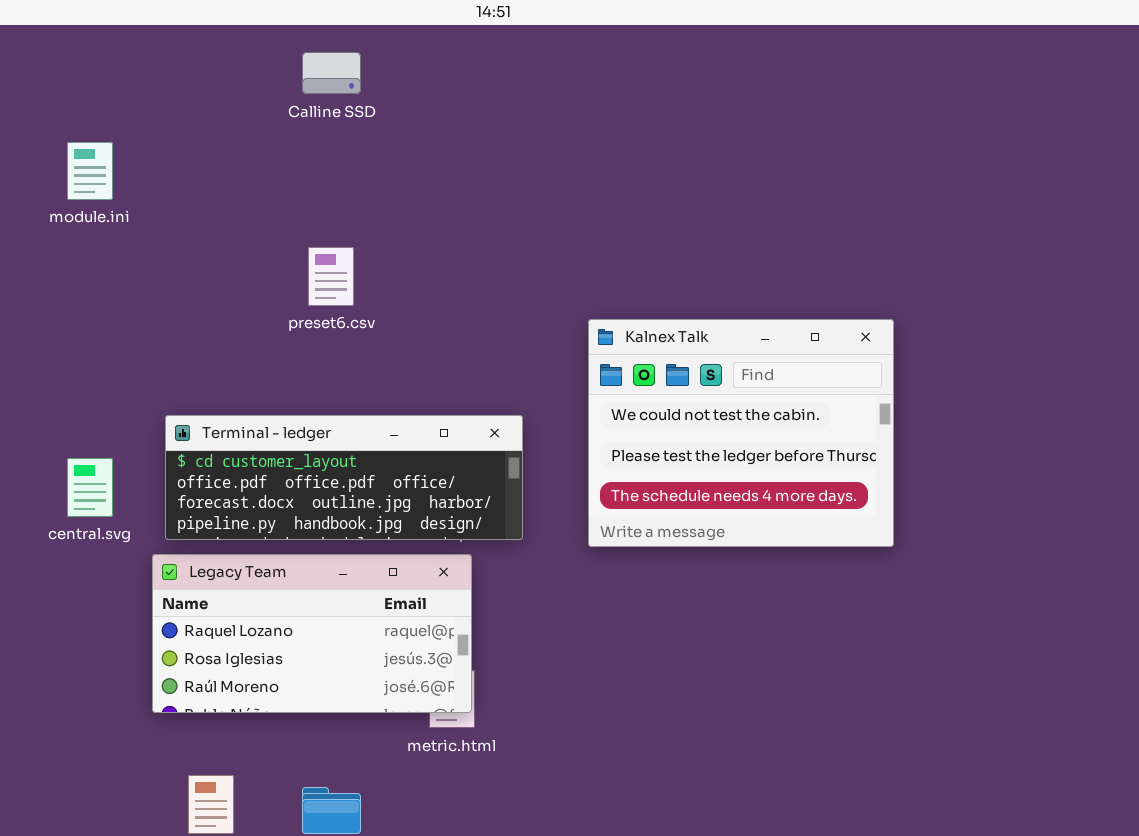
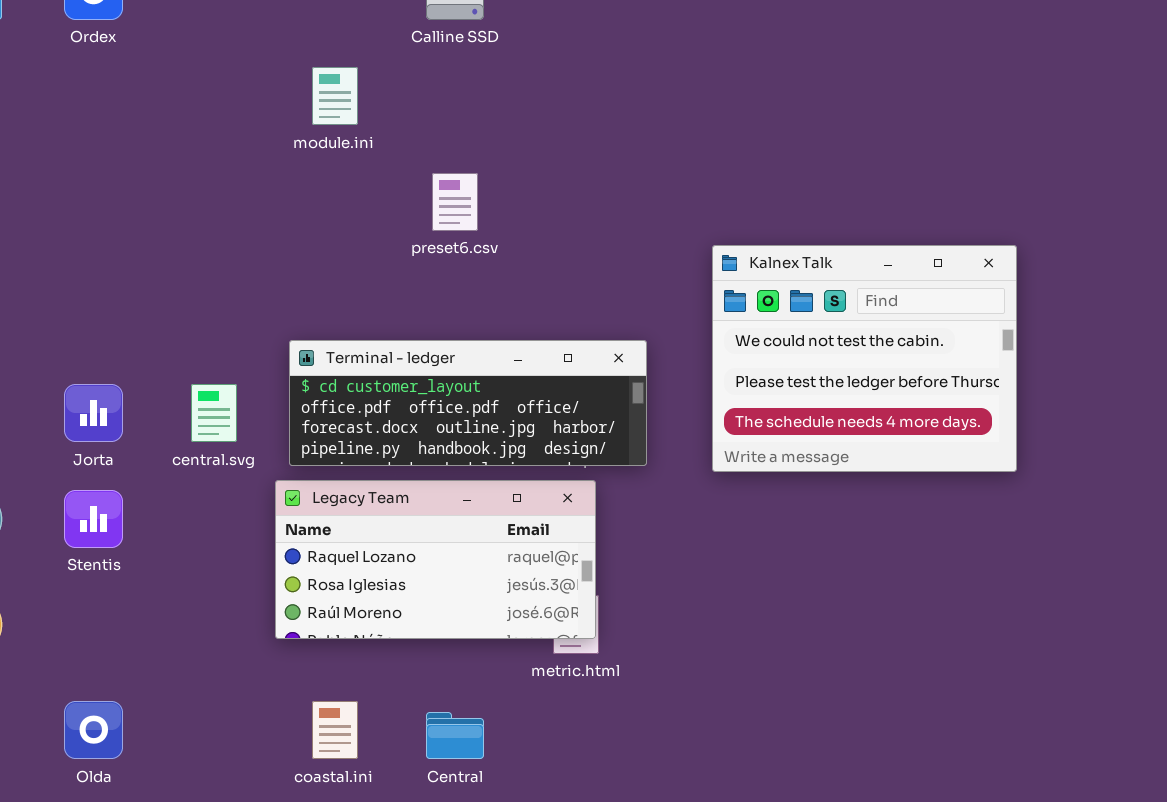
module.ini: [67,142,113,200] -> [312,67,358,125], moved

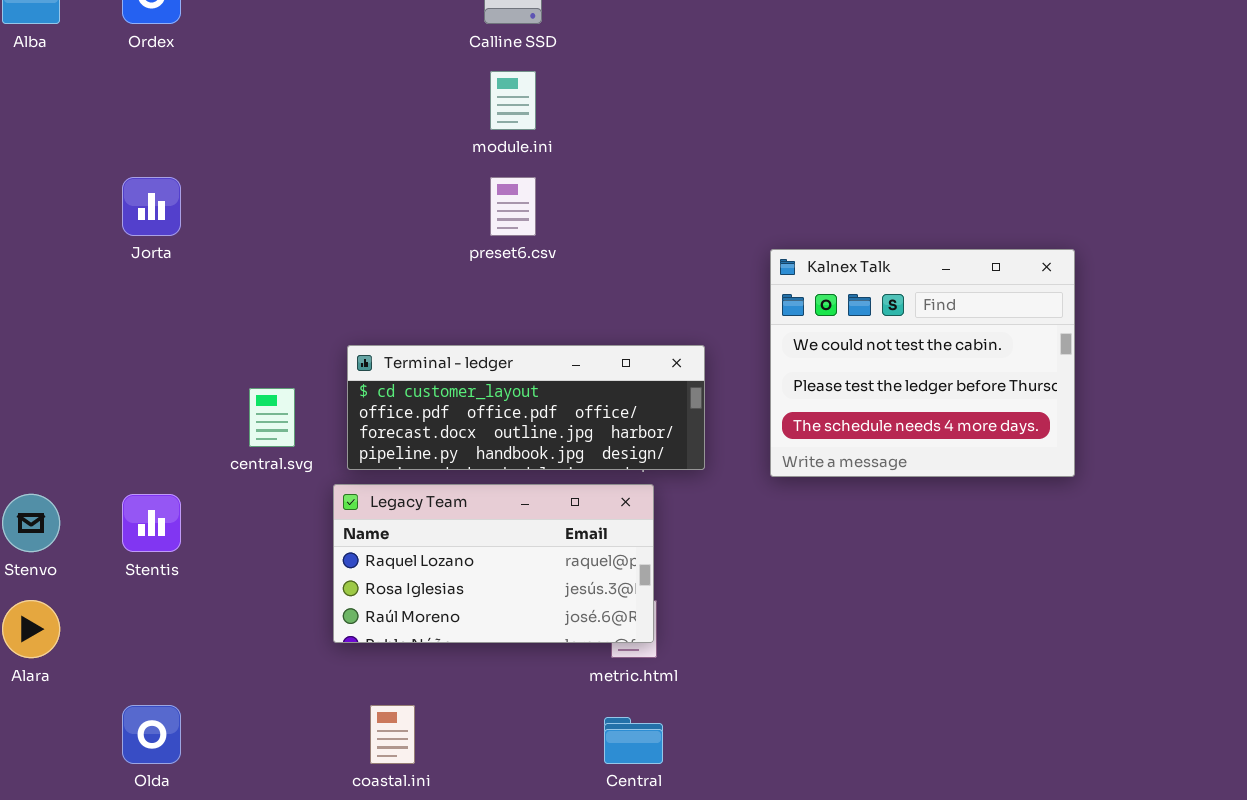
module.ini: [312,67,358,125] -> [490,71,536,130], moved
Jorta: [64,384,123,442] -> [122,177,181,236], moved
Central: [426,712,484,759] -> [604,717,663,764], moved

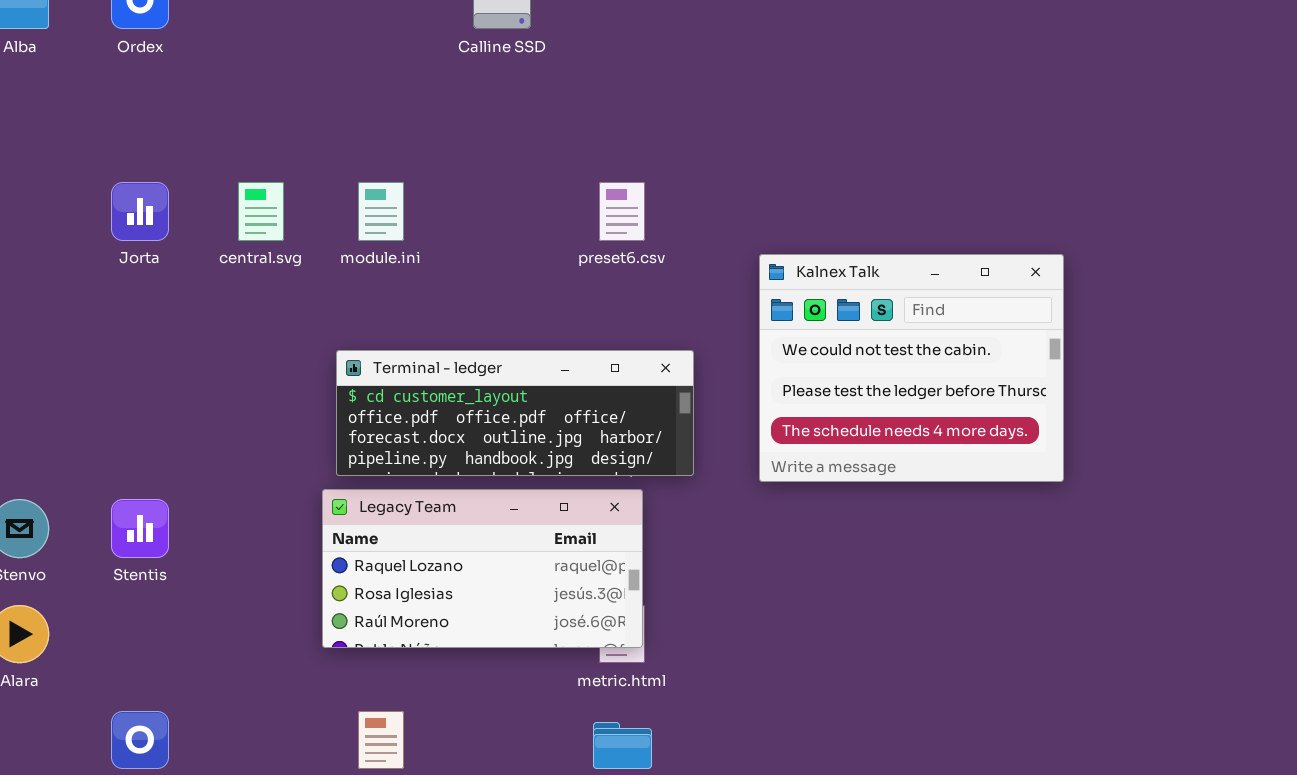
module.ini: [490,71,536,130] -> [358,182,404,241], moved
preset6.csv: [490,177,536,236] -> [599,182,645,241], moved
central.svg: [249,388,295,447] -> [238,182,284,241], moved

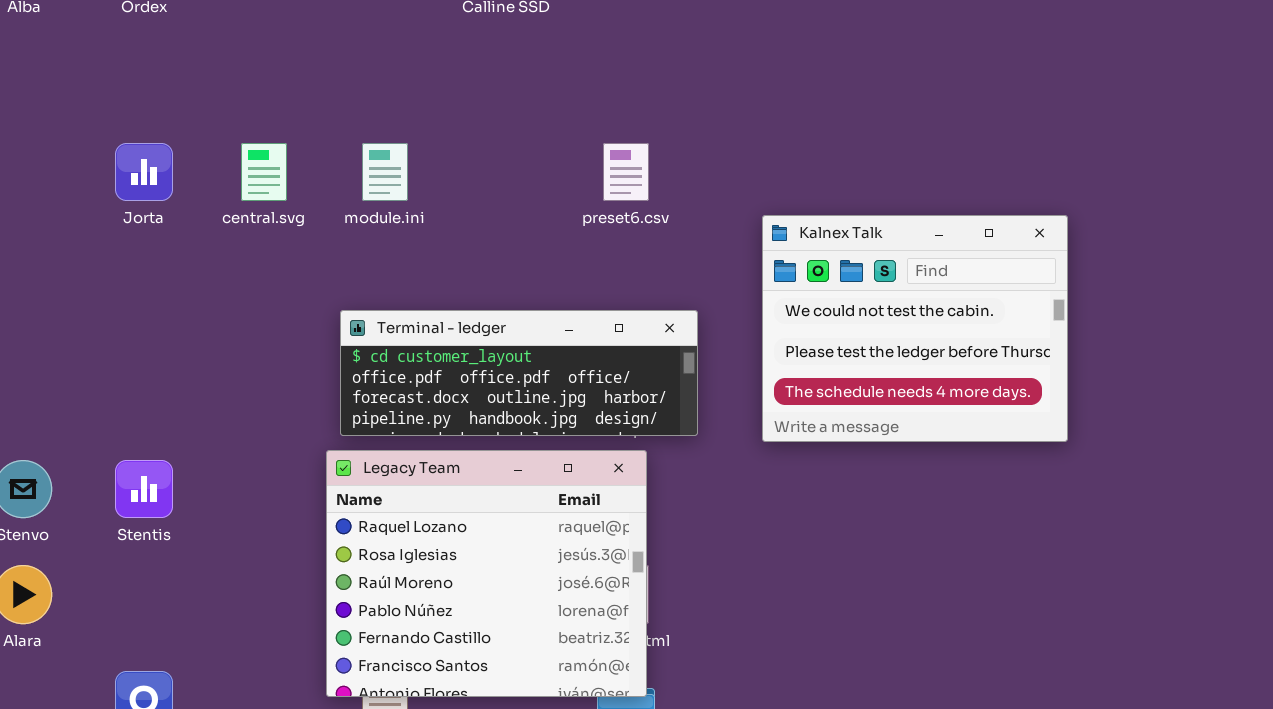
Legacy Team: [322,489,643,648] -> [326,450,647,697], resized

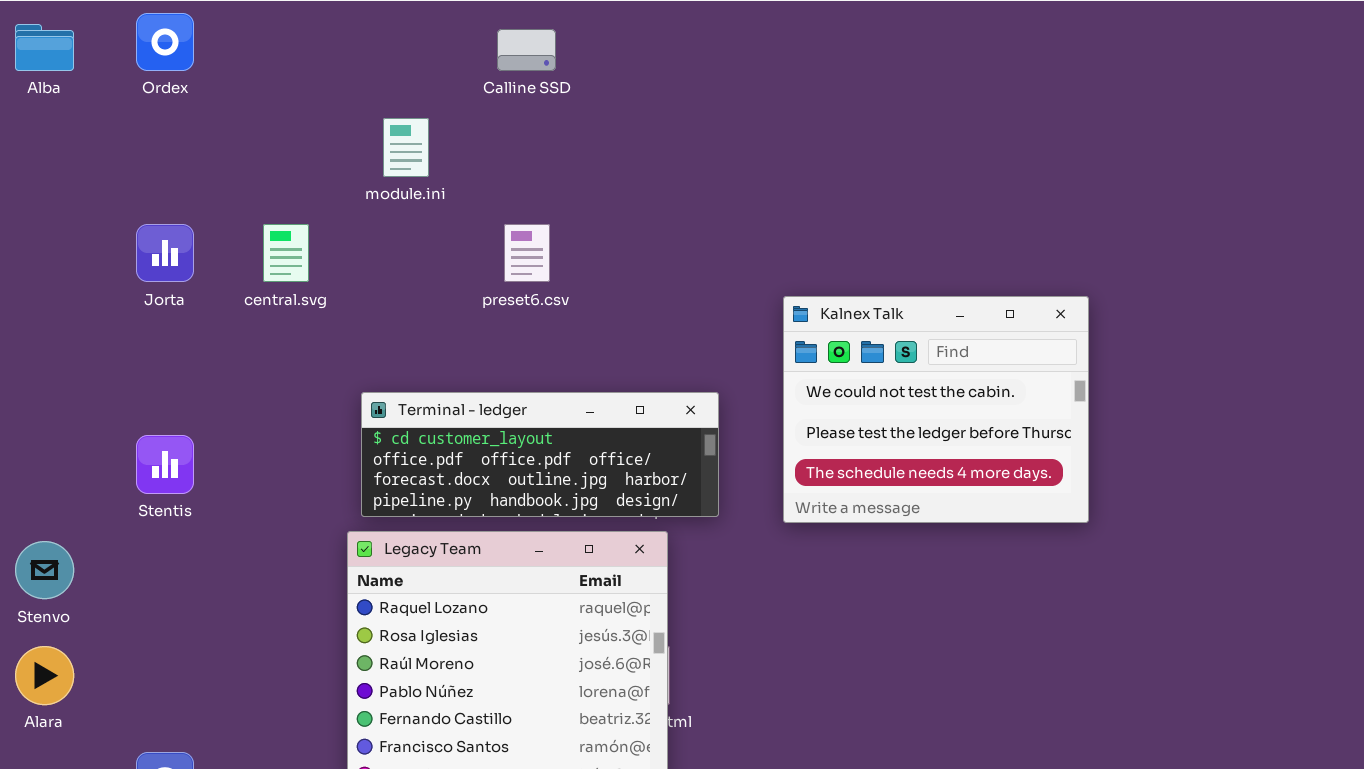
module.ini: [362,143,408,201] -> [383,118,429,177], moved
preset6.csv: [603,143,649,201] -> [504,224,550,282], moved
Stentis: [115,460,173,518] -> [136,435,194,494], moved

